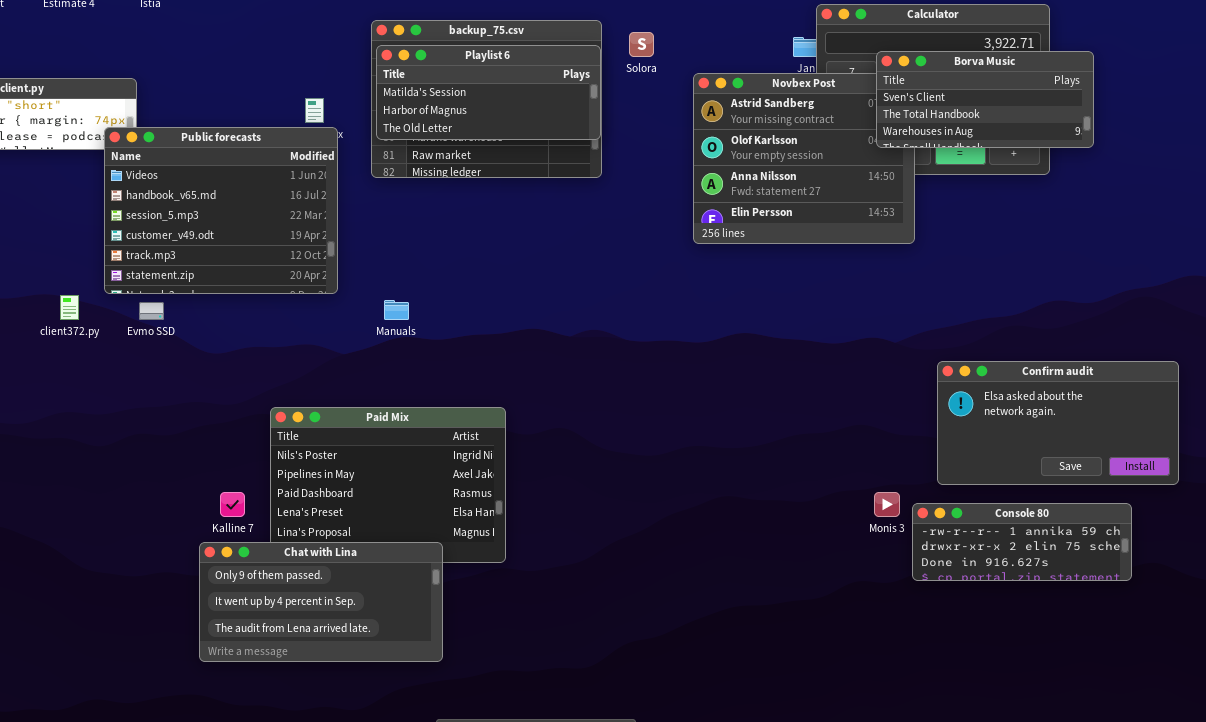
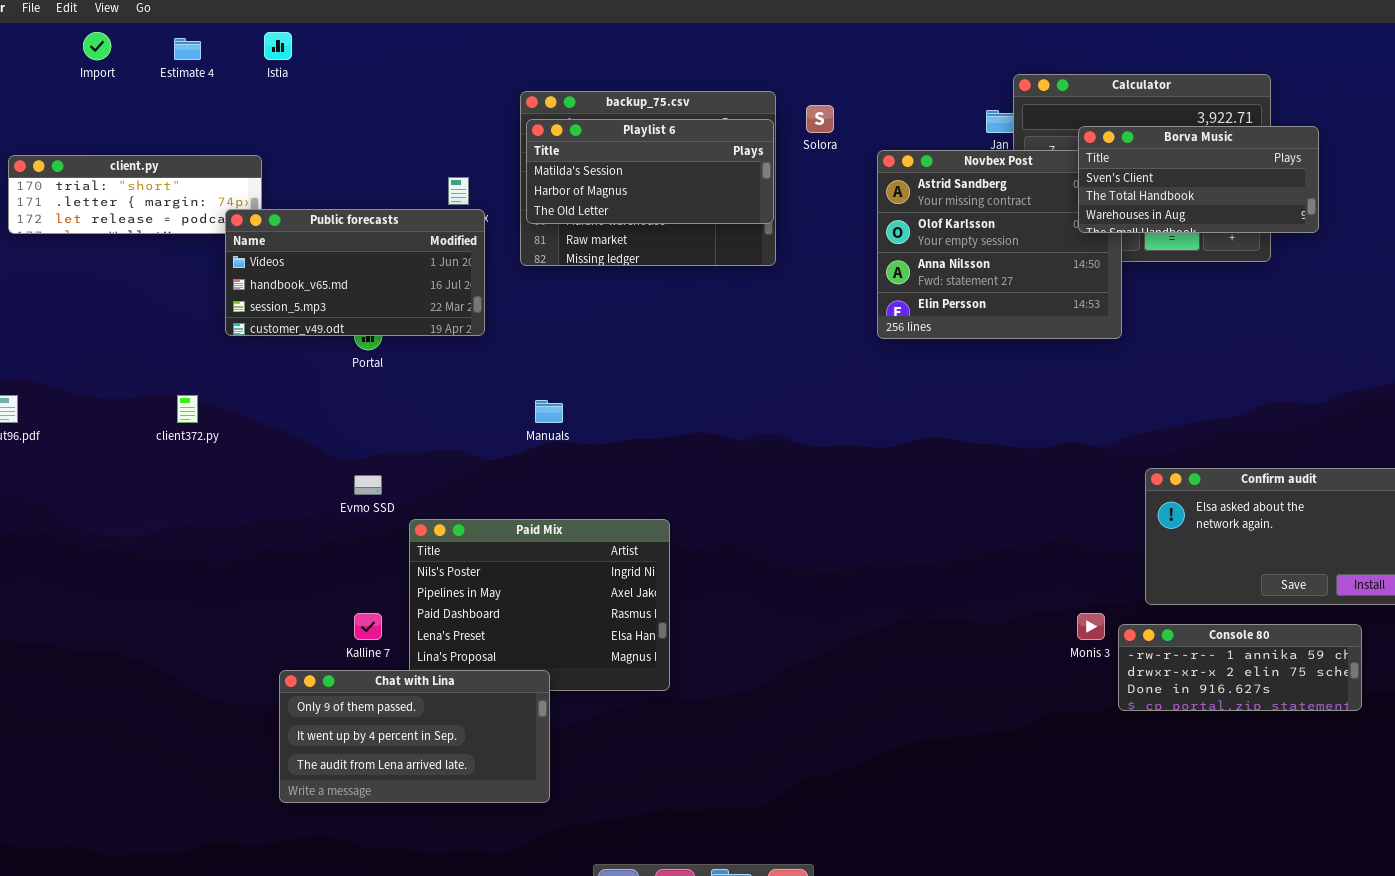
Public forecasts: [104,127,338,294] -> [225,209,485,336], resized
Evmo SSD: [139,302,164,320] -> [354,475,382,495], moved
Chat with Lina: [199,542,443,662] -> [279,670,550,803], moved

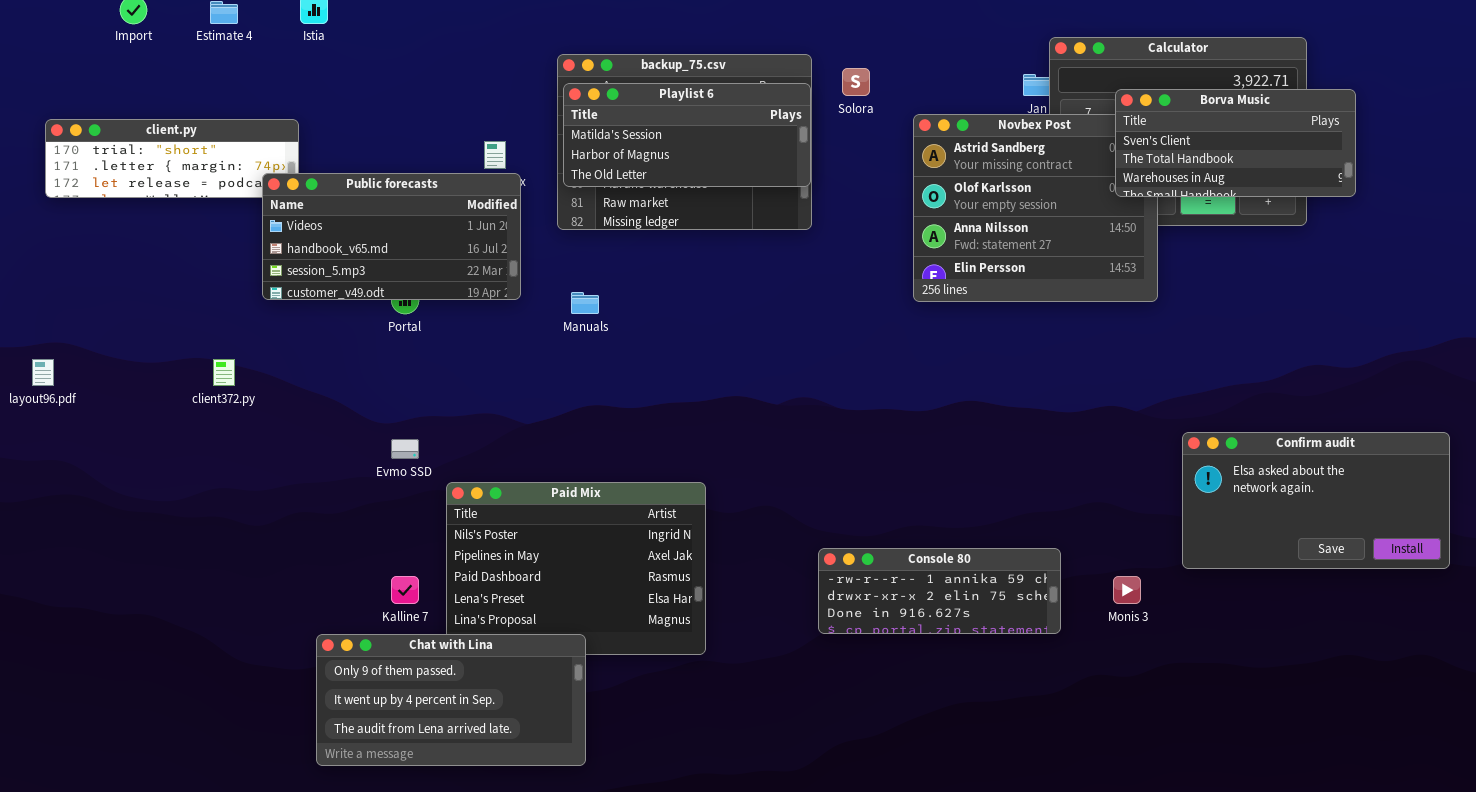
Manuals: [535,400,563,423] -> [571,292,599,314], moved
Console 80: [1118,624,1362,711] -> [818,548,1061,634], moved

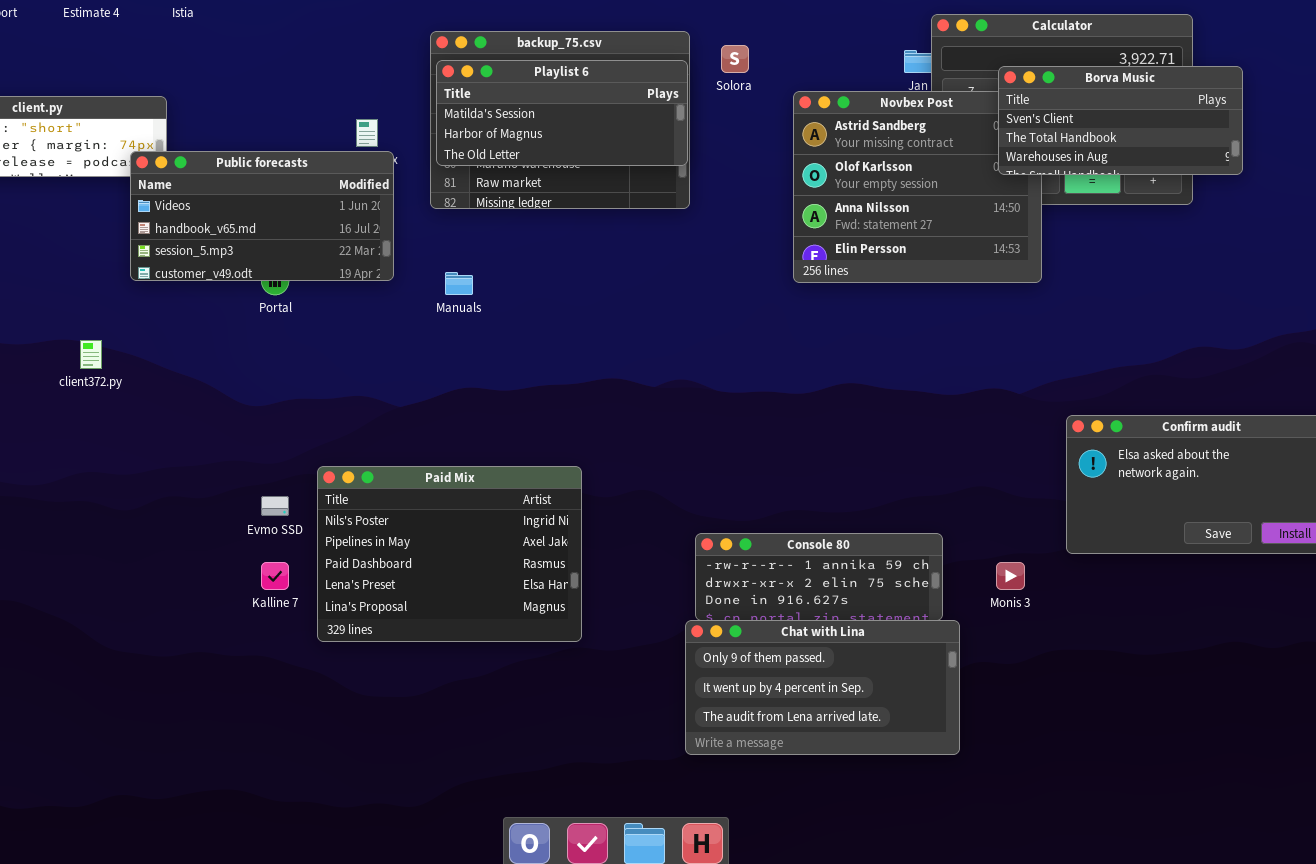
Evmo SSD: [391,439,419,459] -> [261,496,289,516], moved
Chat with Lina: [316,634,586,766] -> [685,620,960,755], moved

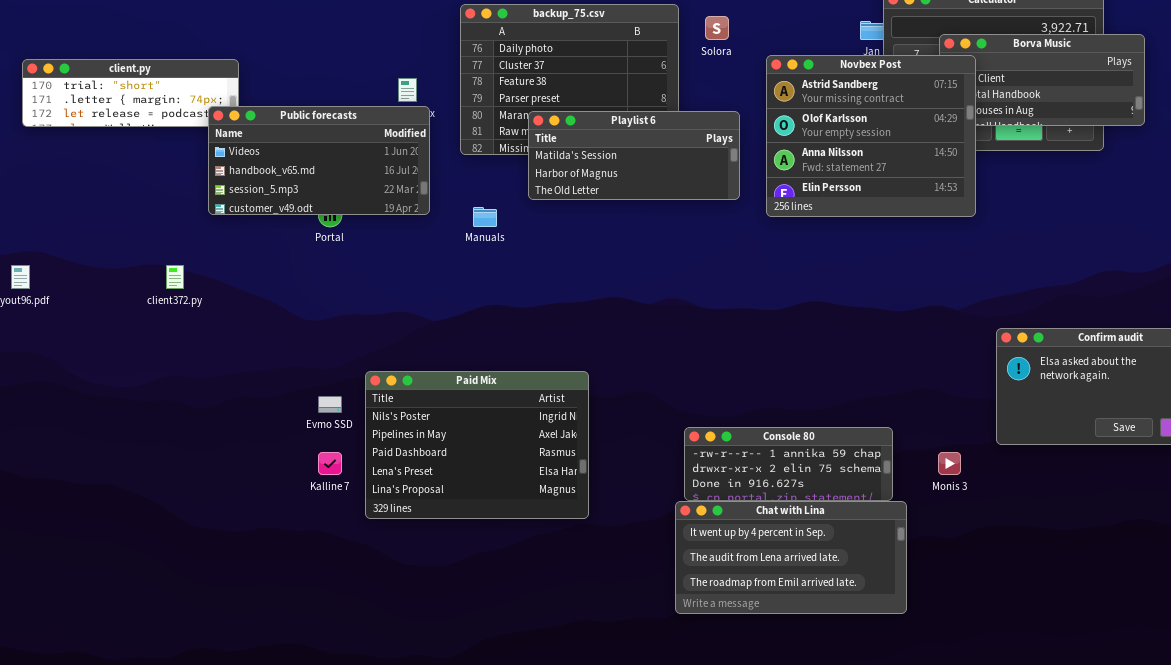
Playlist 6: [436,60,688,166] -> [528,111,740,200], moved
Novbex Post: [793,91,1042,283] -> [766,55,976,217], raised
Chat with Lina: [685,620,960,755] -> [675,501,907,614], scrolled down 1 row

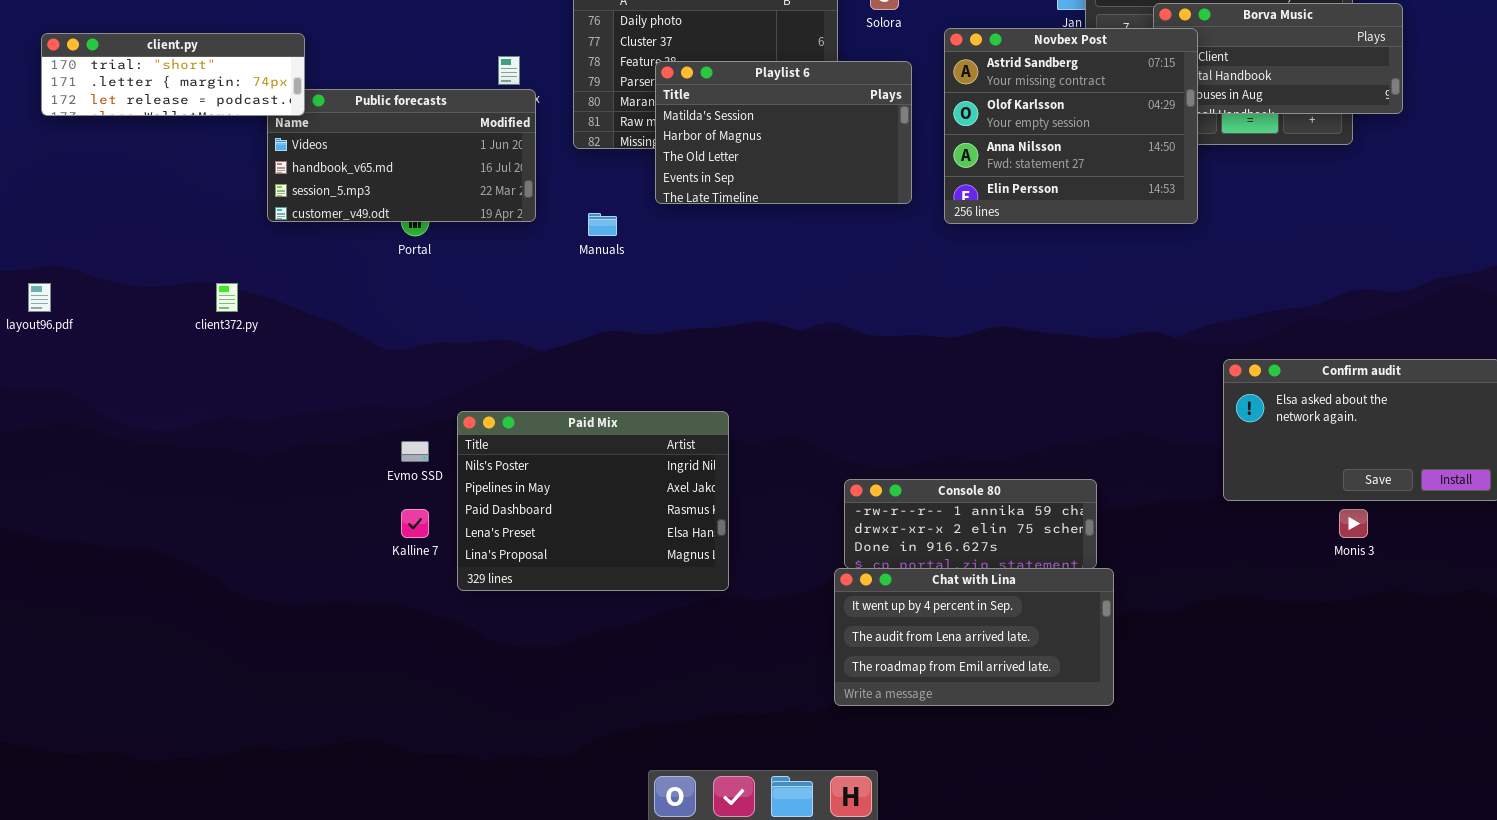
client.py: [22,59,239,127] -> [41,33,305,116], raised
Playlist 6: [528,111,740,200] -> [655,61,912,204], resized
Monis 3: [938,452,961,475] -> [1339,509,1368,538], moved

